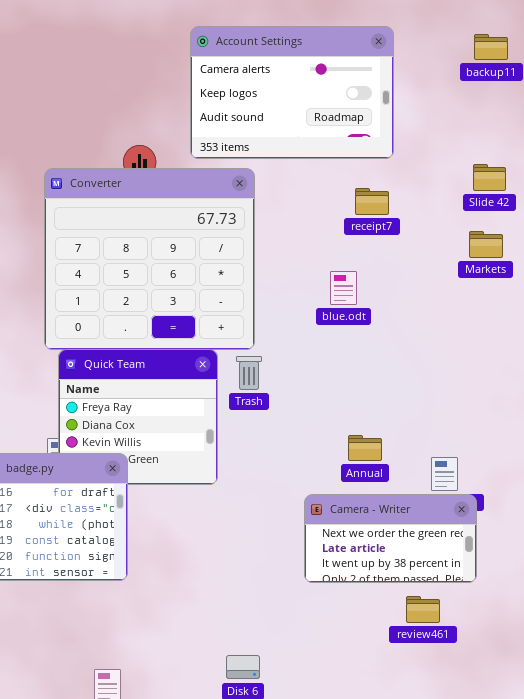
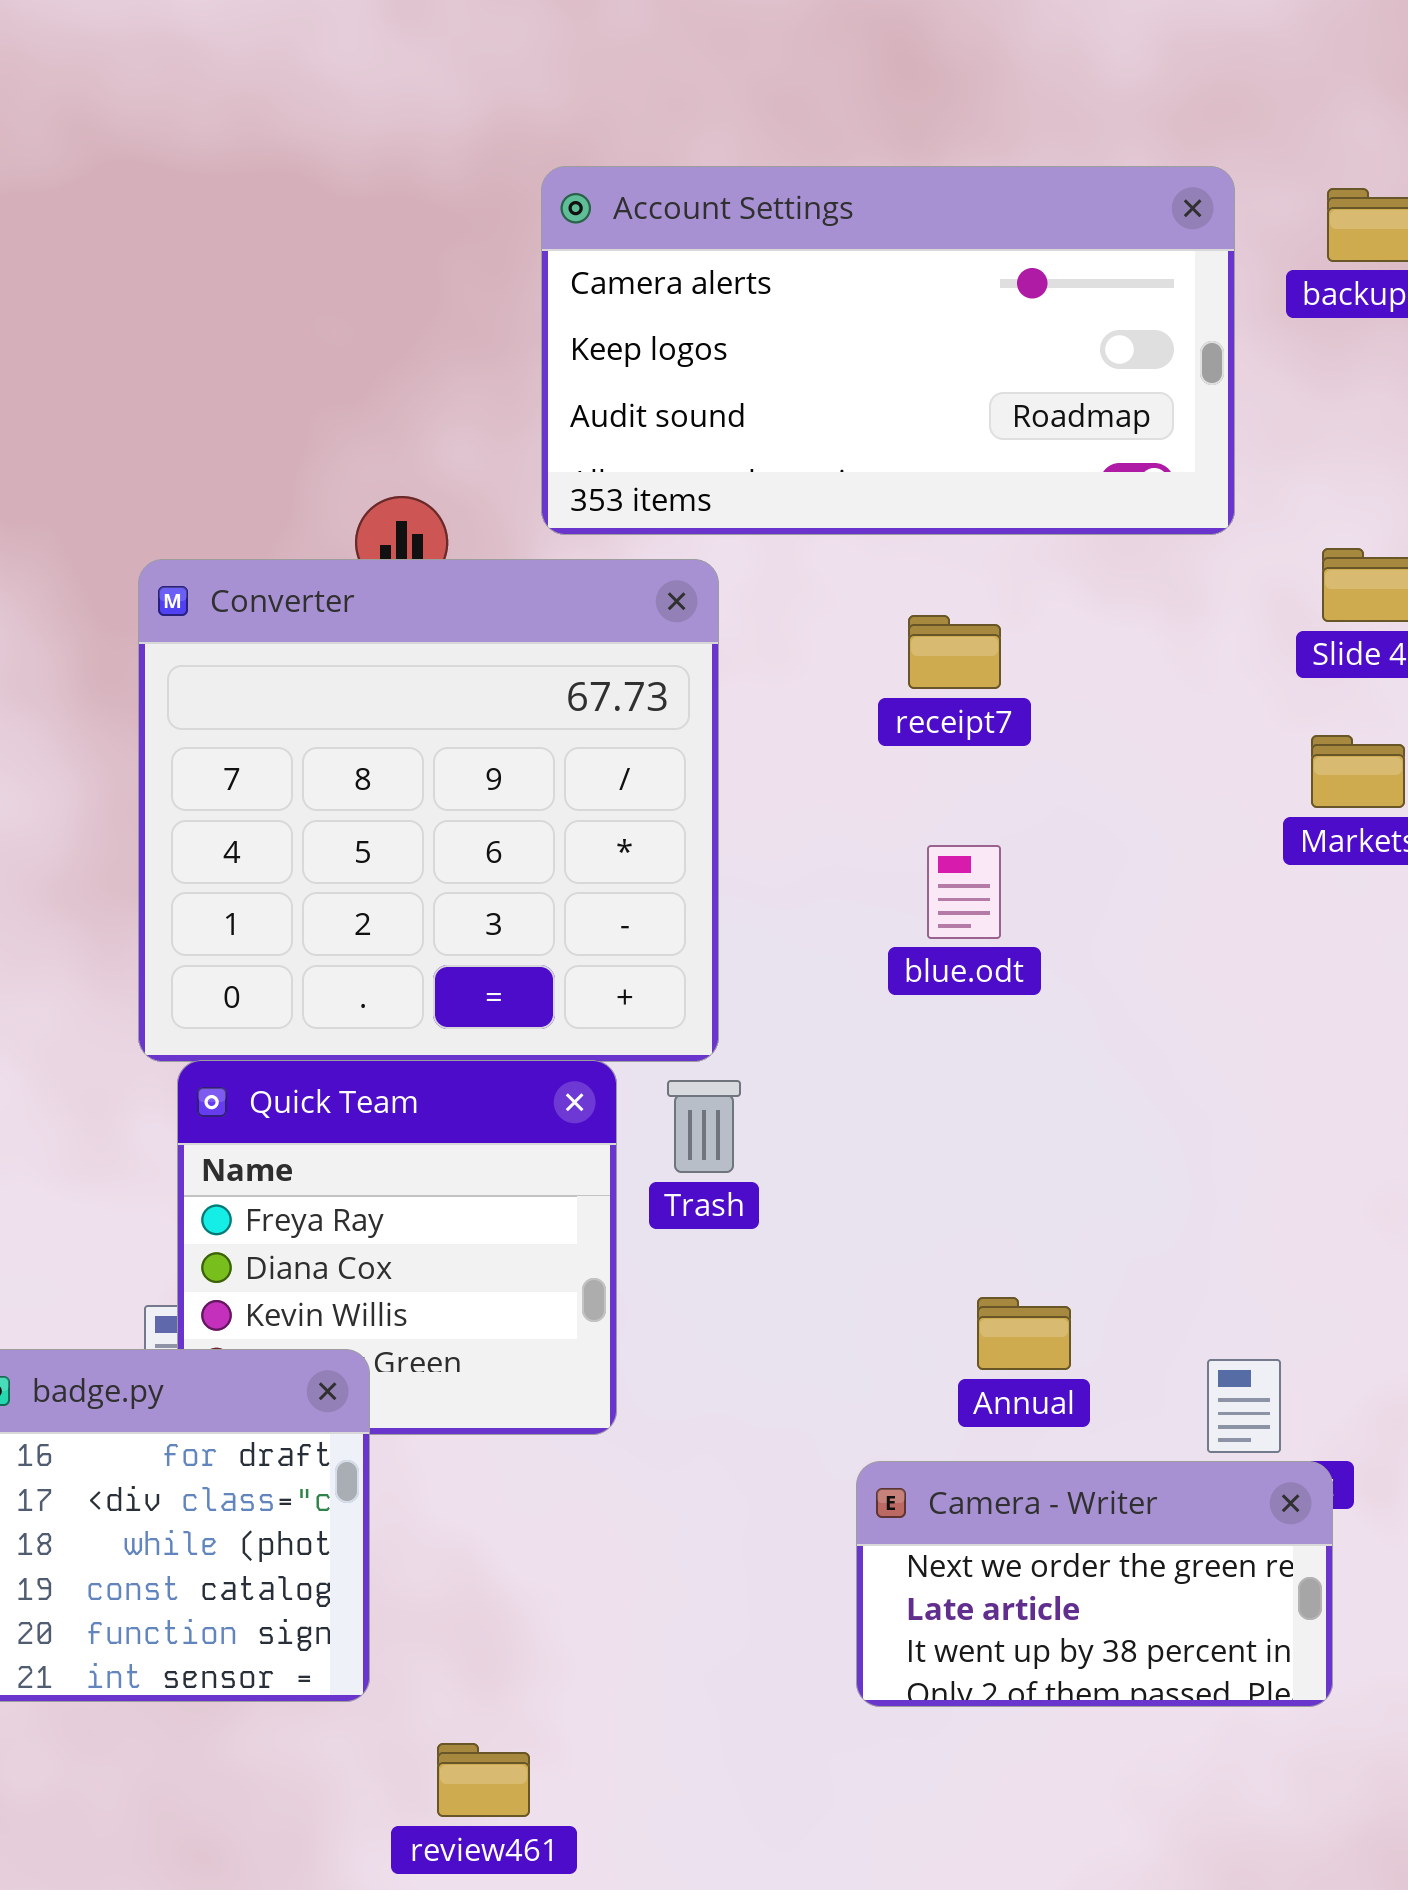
Account Settings: [190,26,394,159] -> [541,166,1235,535], resized
receipt7: [355,188,389,215] -> [908,615,1001,689], moved
review461: [406,596,440,623] -> [437,1743,530,1817], moved

